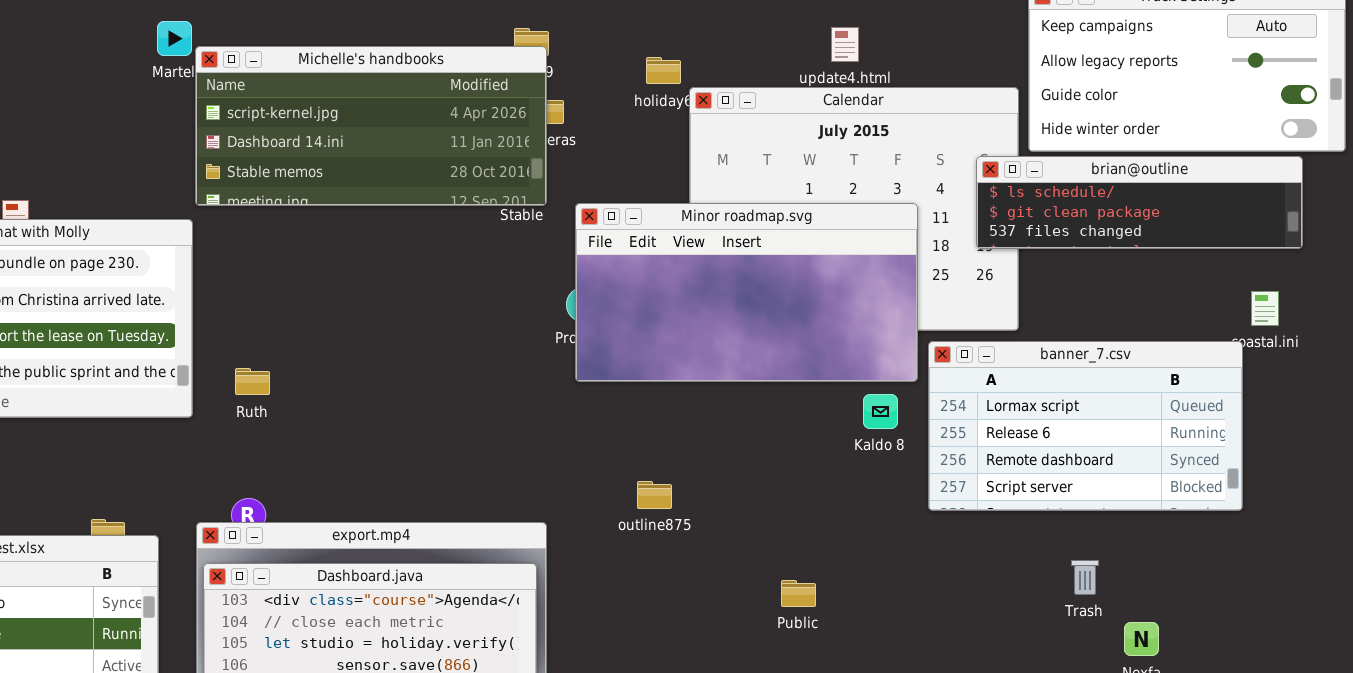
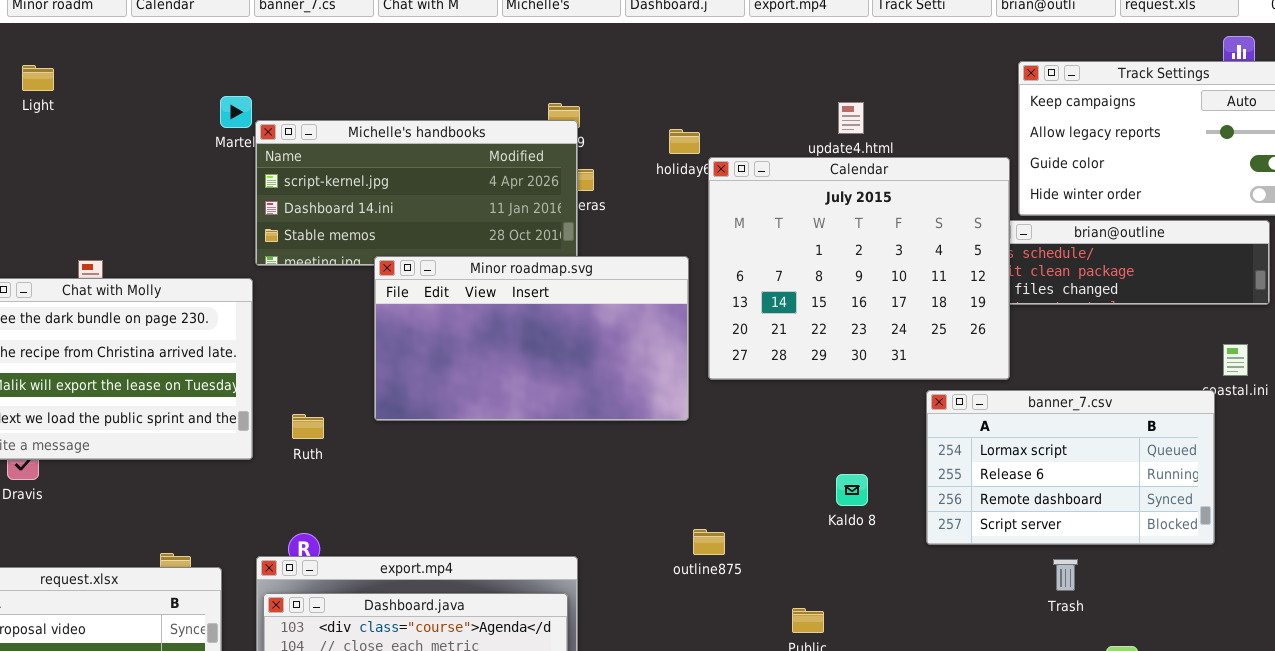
Calendar: [689,87,1019,331] -> [708,157,1010,380], raised
Minor roadmap.svg: [575,203,918,382] -> [374,256,689,421], moved
Kaldo 8: [863,394,898,429] -> [836,474,868,506], moved
outline875: [637,481,672,509] -> [693,529,725,555], moved
Trash: [1071,560,1099,595] -> [1053,559,1078,591], moved

